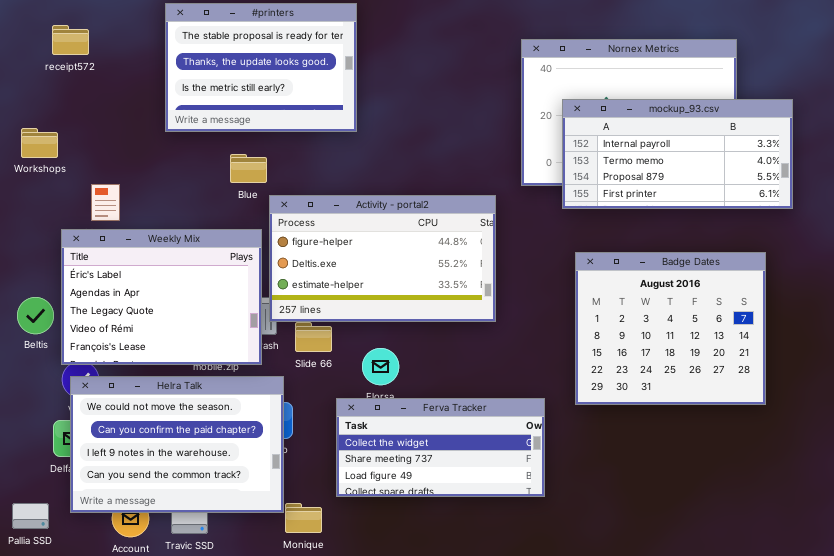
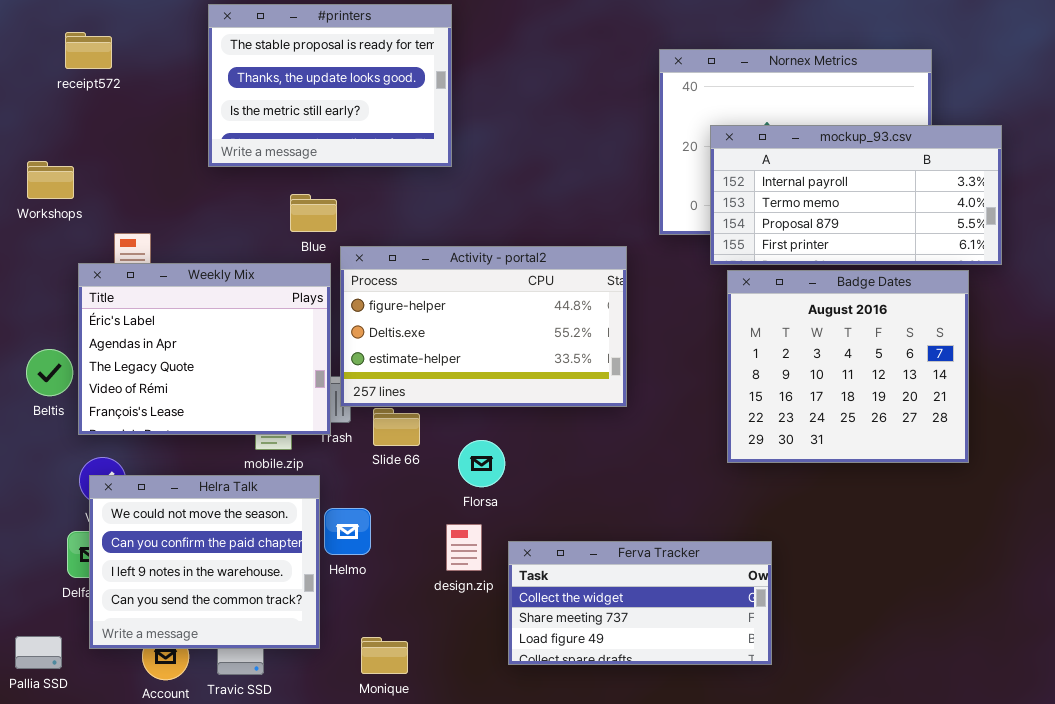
Weekly Mix: [61,229,262,365] -> [78,263,331,435], moved
Badge Dates: [575,252,766,405] -> [727,270,969,463], moved
Beltis: [17,297,54,334] -> [26,349,73,396], moved
Helra Talk: [70,376,284,513] -> [89,475,320,649], resized
Ferva Tracker: [336,398,545,497] -> [508,541,772,665], moved

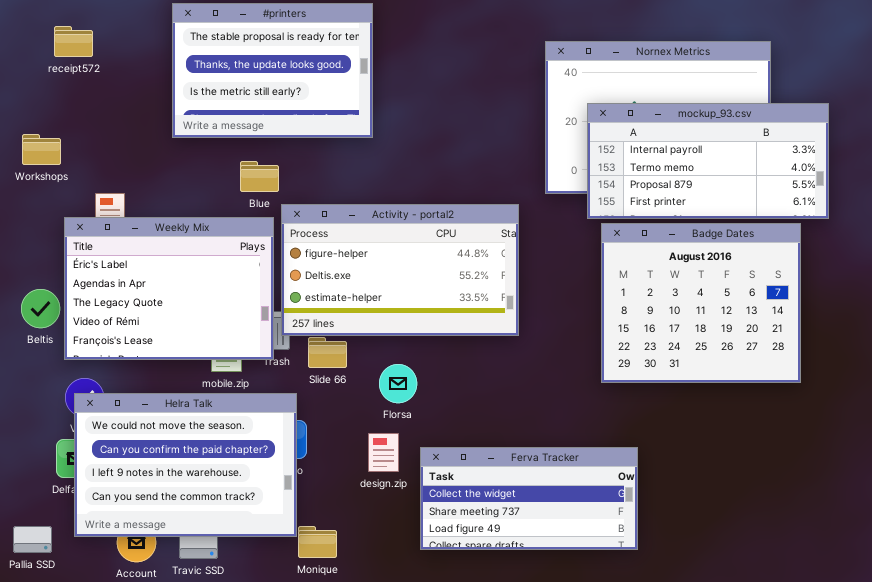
Helra Talk: [89,475,320,649] -> [74,393,297,537], resized

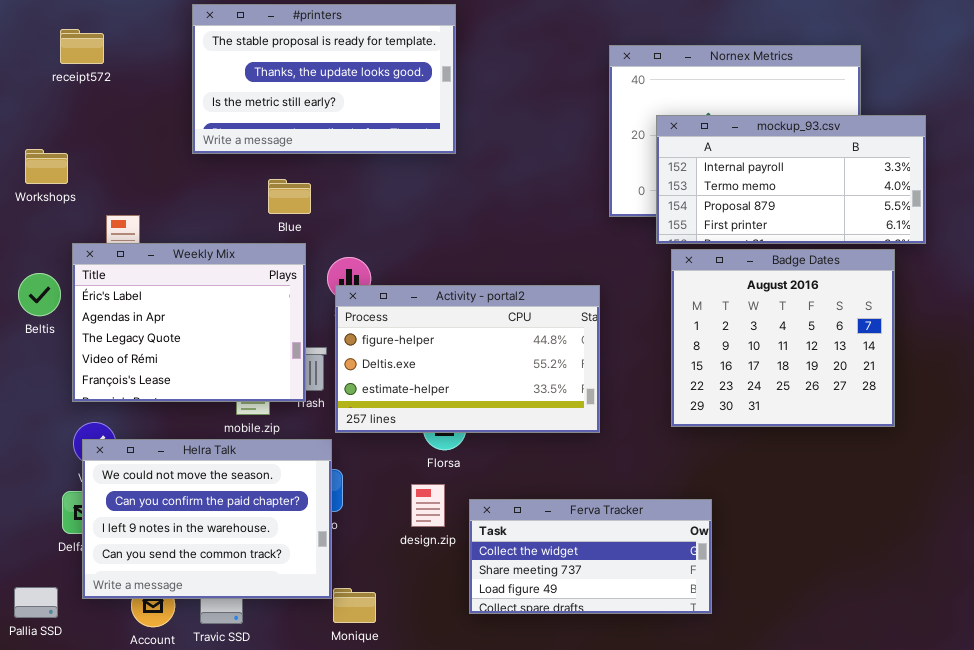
#printers: [172,3,373,138] -> [192,4,456,154], resized
Activity - portal2: [281,204,519,336] -> [335,285,600,433], moved
Beltis: [21,289,60,328] -> [18,273,61,316], moved

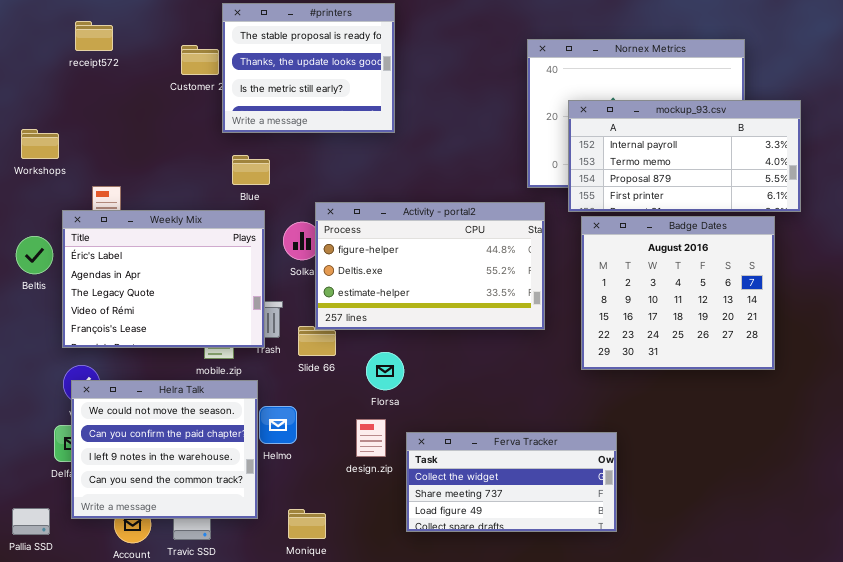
#printers: [192,4,456,154] -> [222,3,395,133], resized
receipt572: [60,29,104,64] -> [75,21,113,51], moved
Activity - portal2: [335,285,600,433] -> [315,202,545,330], moved
Helra Talk: [82,439,332,599] -> [71,380,258,519], resized

